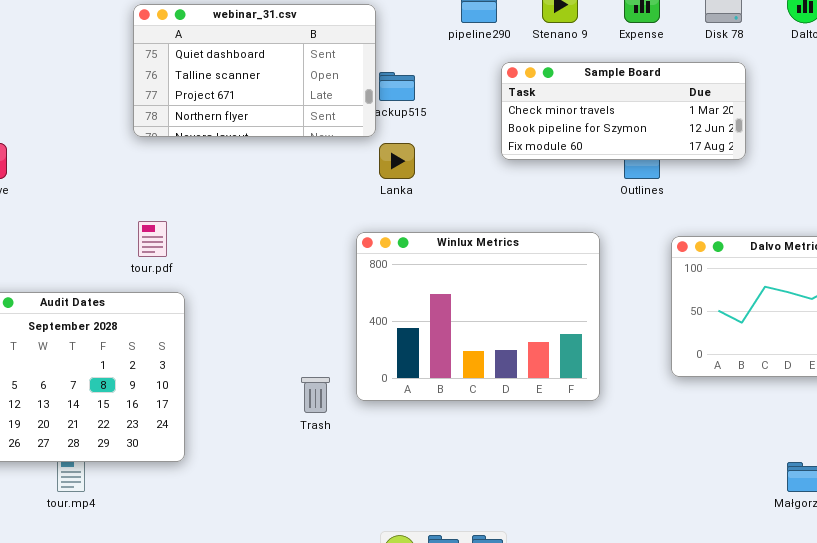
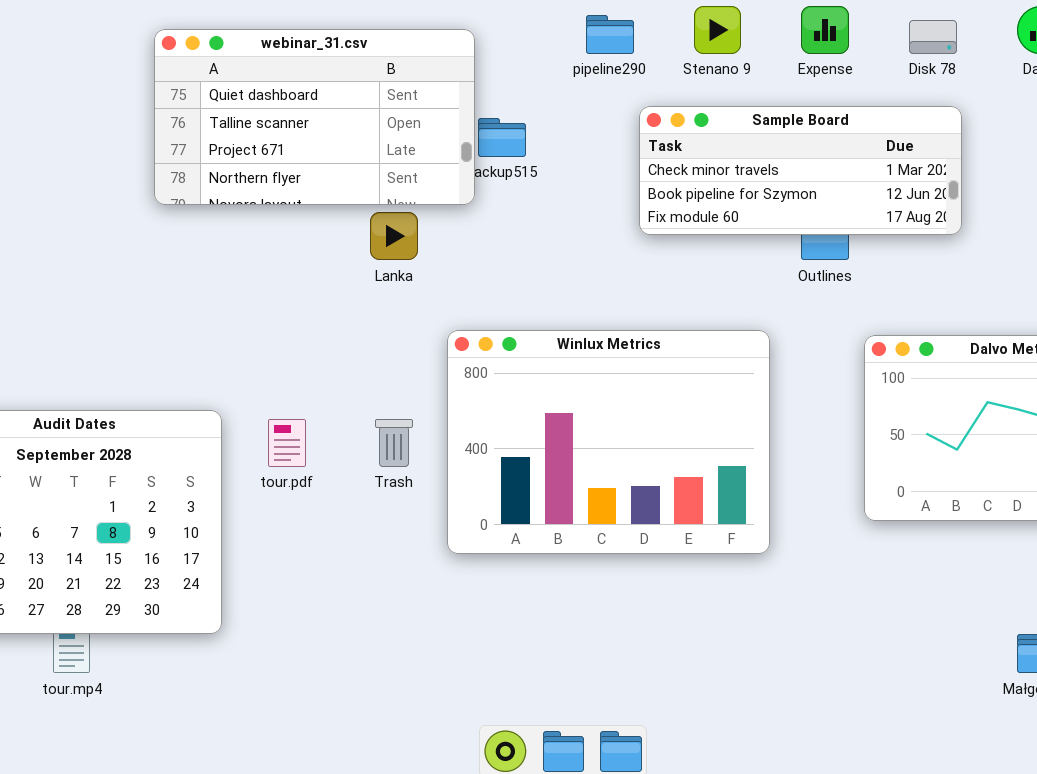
Lanka: [379,143,415,179] -> [370,212,418,260], moved
tour.pdf: [138,221,167,257] -> [268,419,306,467], moved
Trash: [301,377,330,413] -> [375,419,413,467], moved

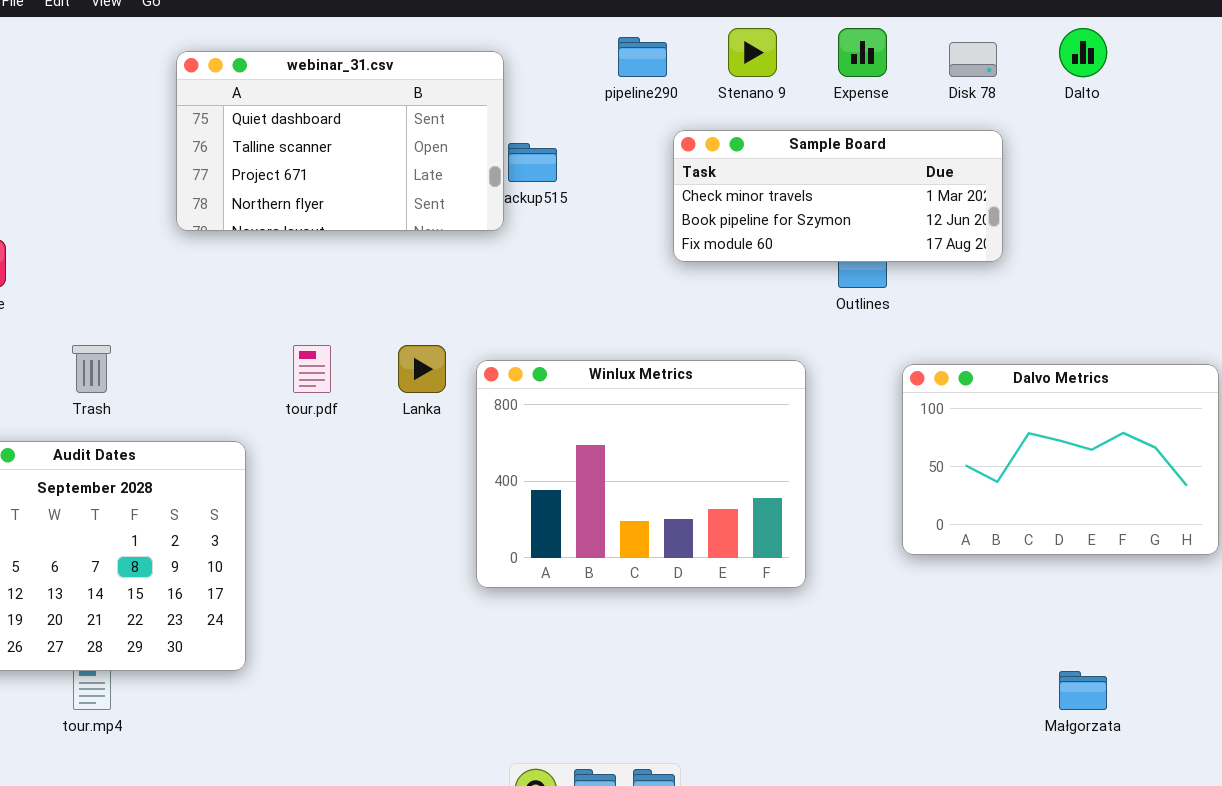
Lanka: [370,212,418,260] -> [398,345,446,393], moved
tour.pdf: [268,419,306,467] -> [293,345,331,393], moved
Trash: [375,419,413,467] -> [72,345,111,393], moved

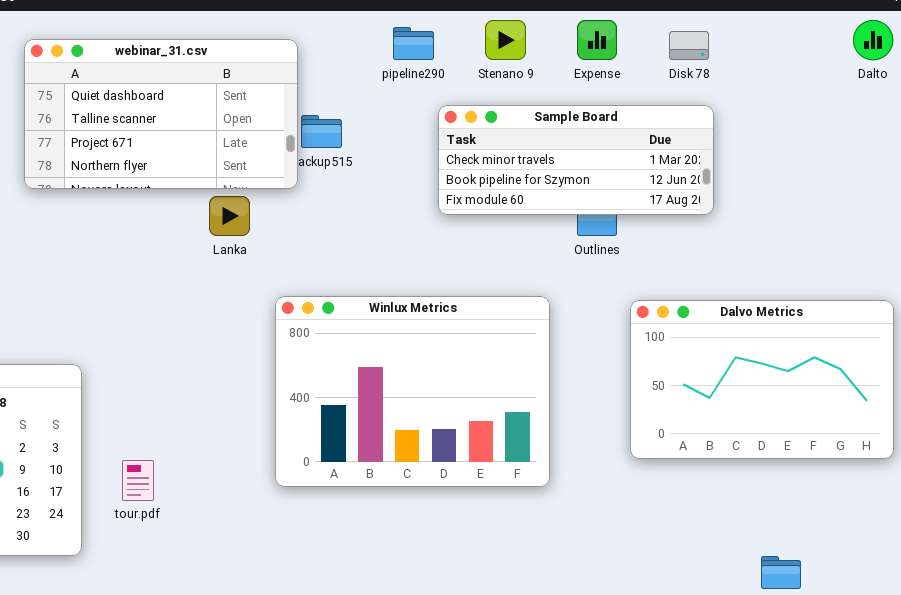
Dalto: [1059,28,1107,77] -> [853,20,893,60], moved
tour.pdf: [293,345,331,393] -> [122,460,154,501], moved
Lanka: [398,345,446,393] -> [209,196,250,236], moved

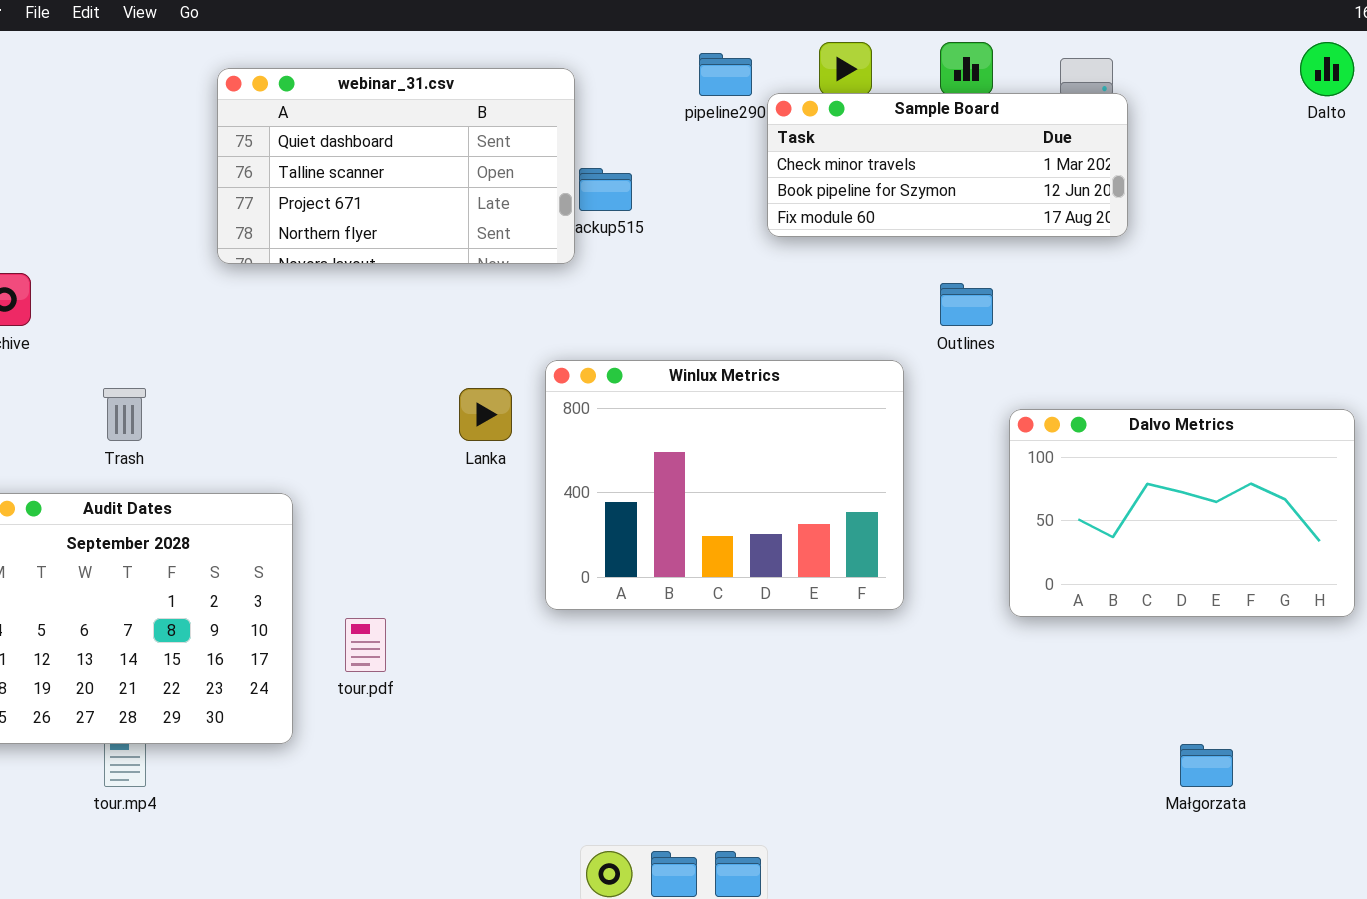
Sample Board: [438,105,714,215] -> [767,93,1128,237], moved
Lanka: [209,196,250,236] -> [459,388,512,441], moved
Winlux Metrics: [275,296,550,487] -> [545,360,904,610], moved

